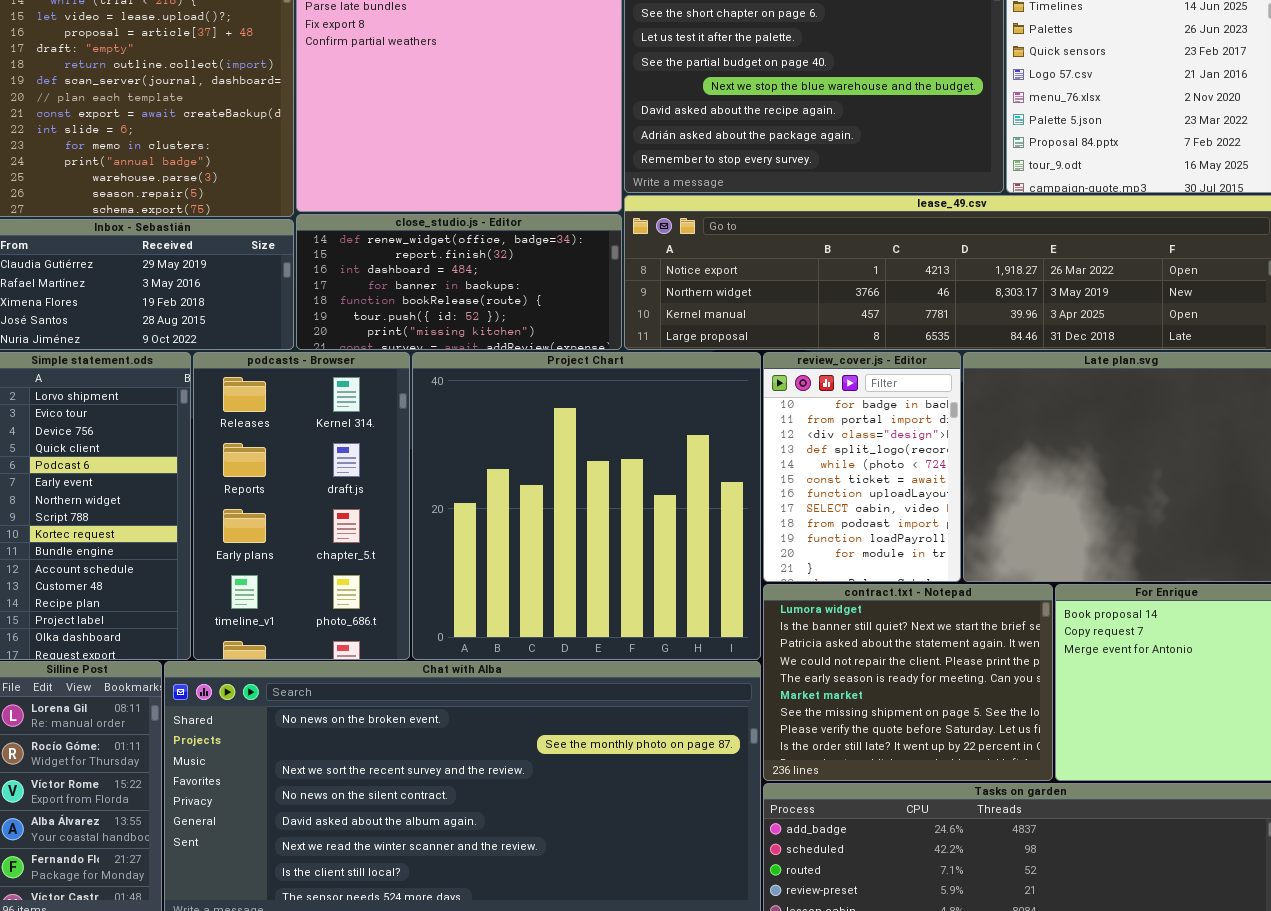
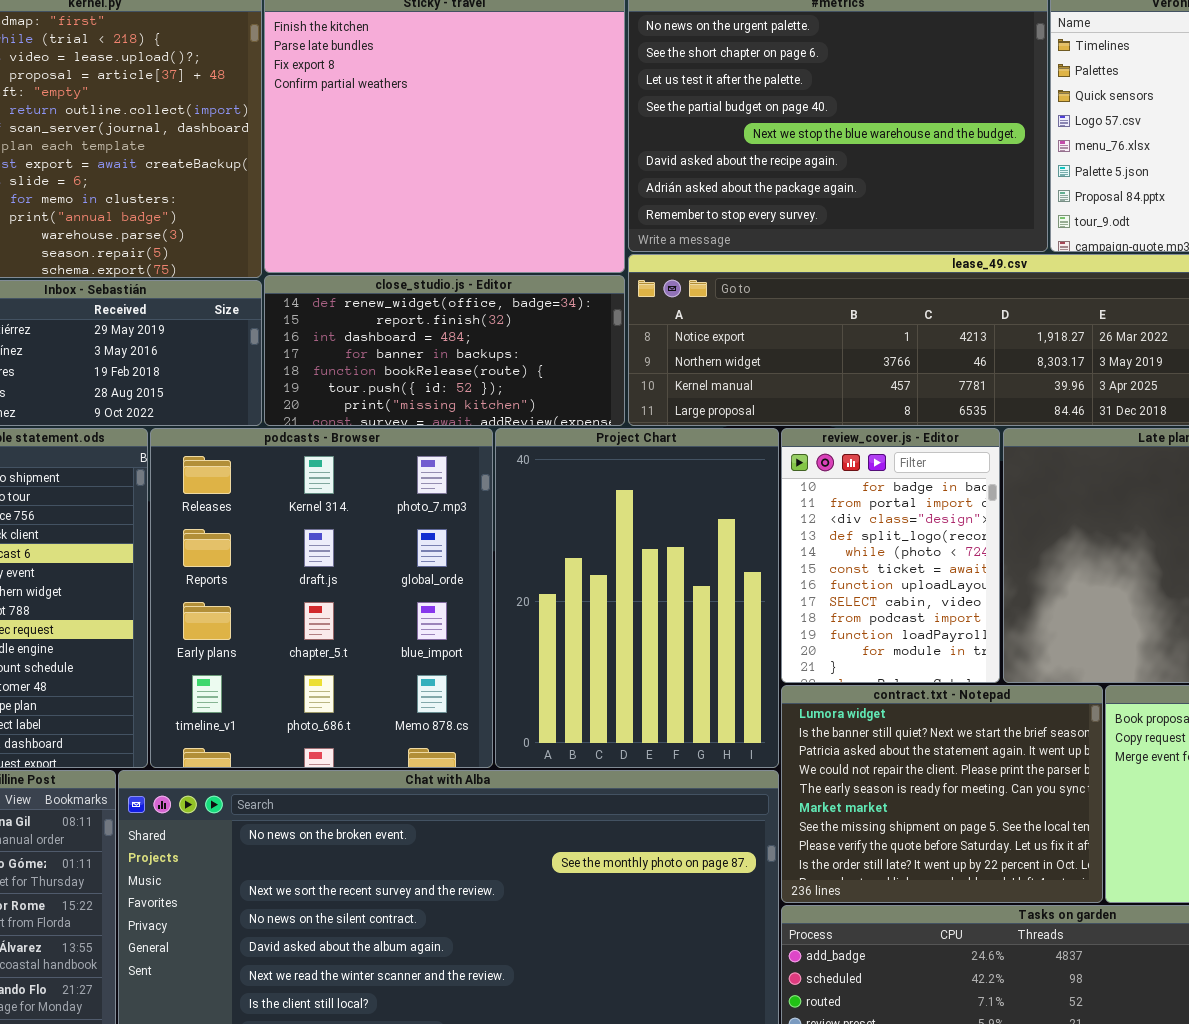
podcasts - Browser: [193,352,410,660] -> [150,428,493,768], resized
Project Chart: [412,352,761,660] -> [495,428,779,768], resized

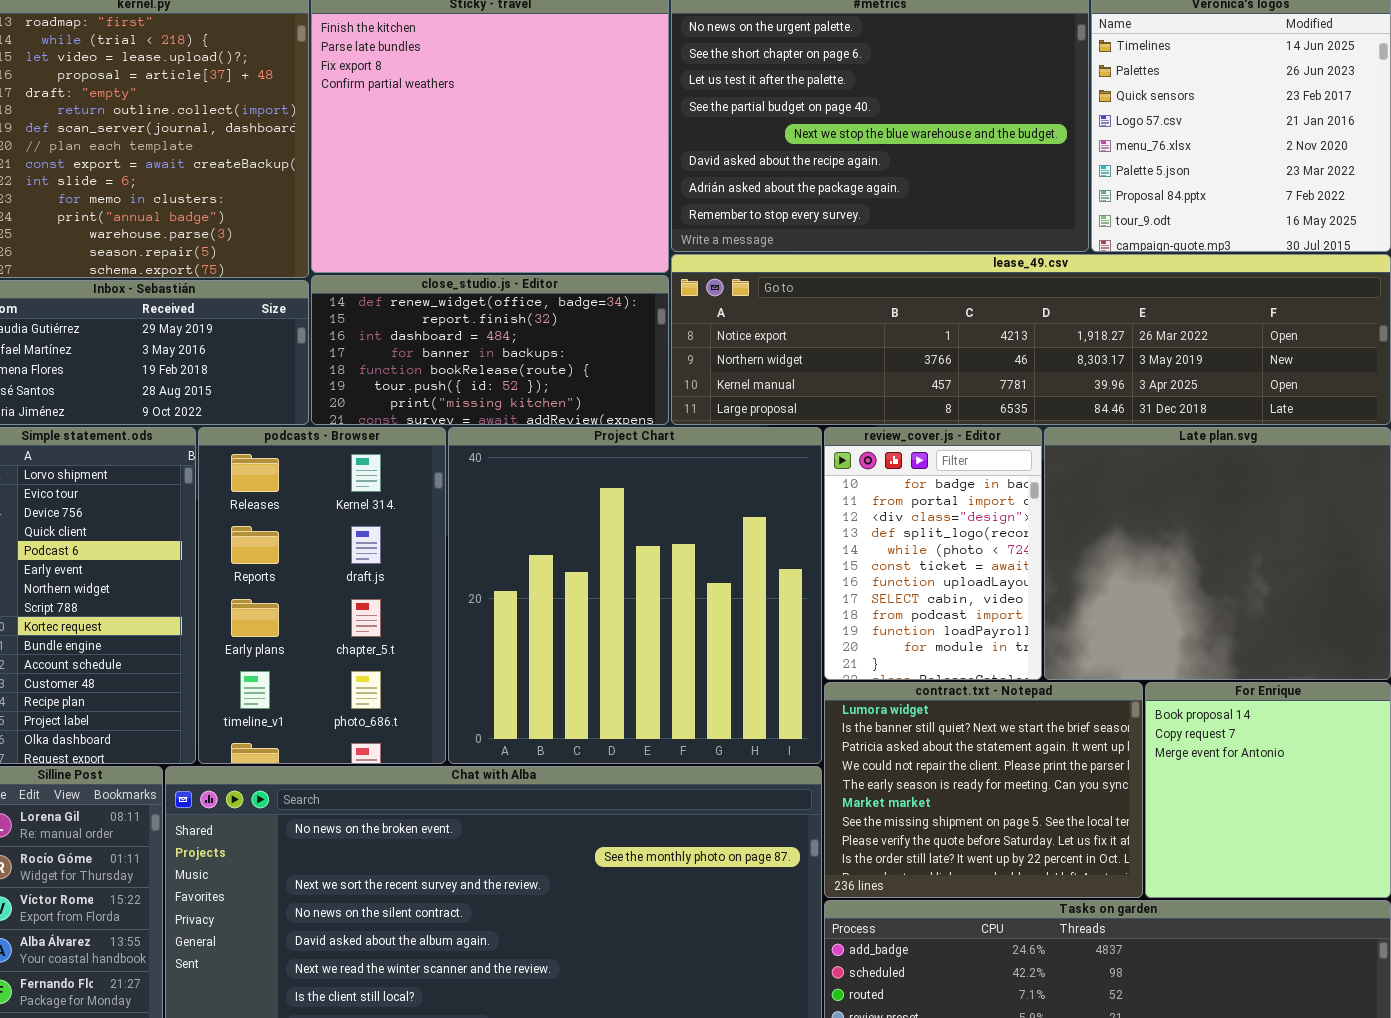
podcasts - Browser: [150,428,493,768] -> [198,427,446,764], resized
Project Chart: [495,428,779,768] -> [448,427,822,764], resized

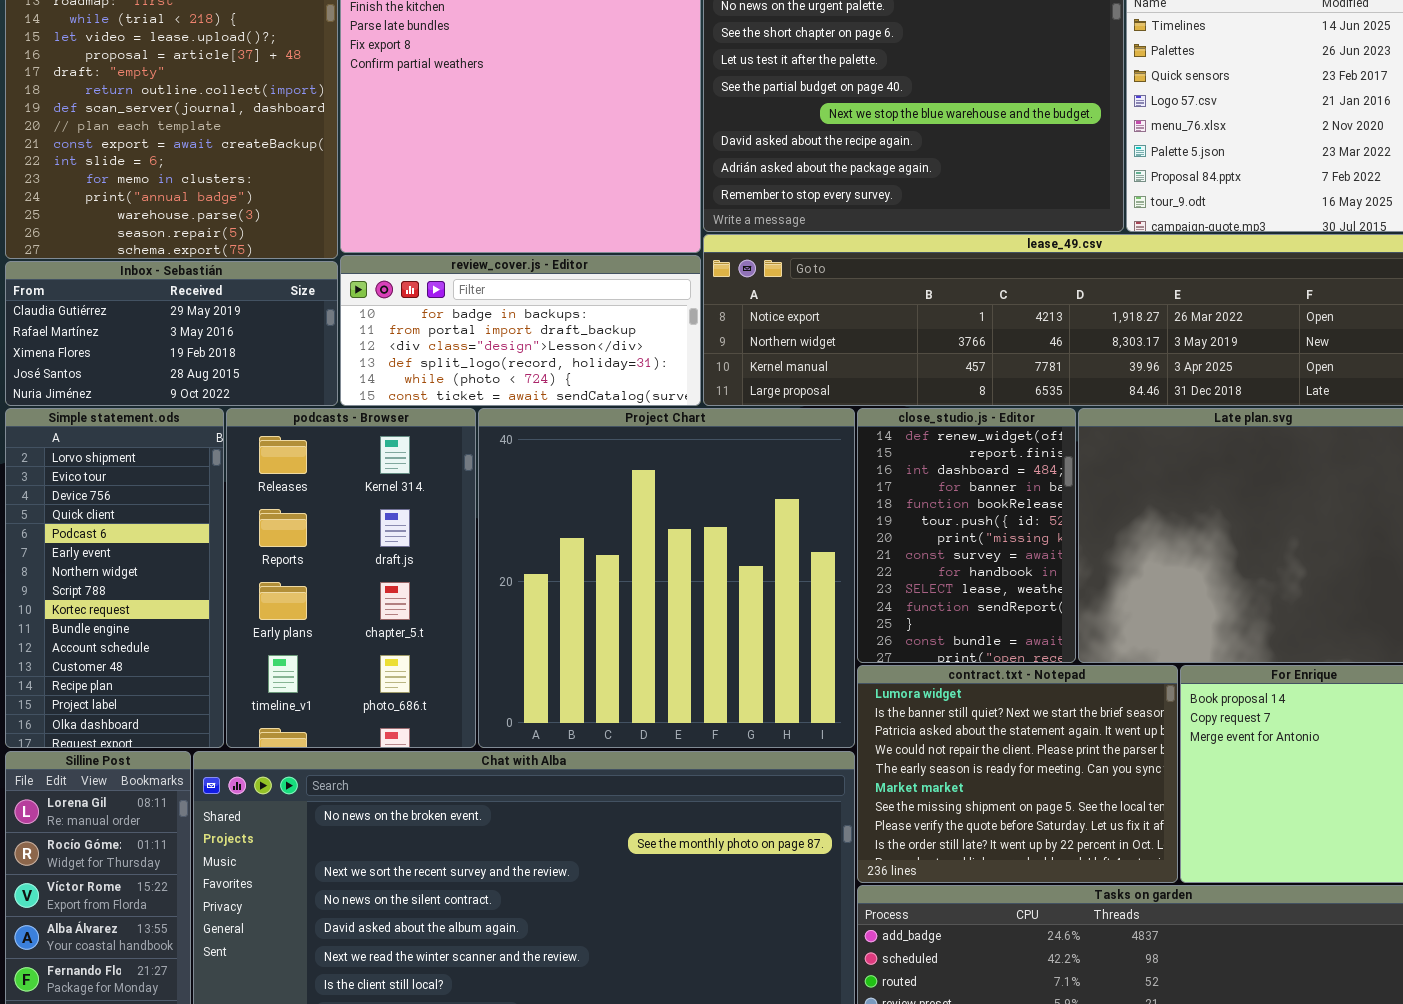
close_studio.js - Editor: [311,275,669,425] -> [857,408,1076,663], moved, resized
review_cover.js - Editor: [824,427,1042,680] -> [340,255,701,406], moved, resized

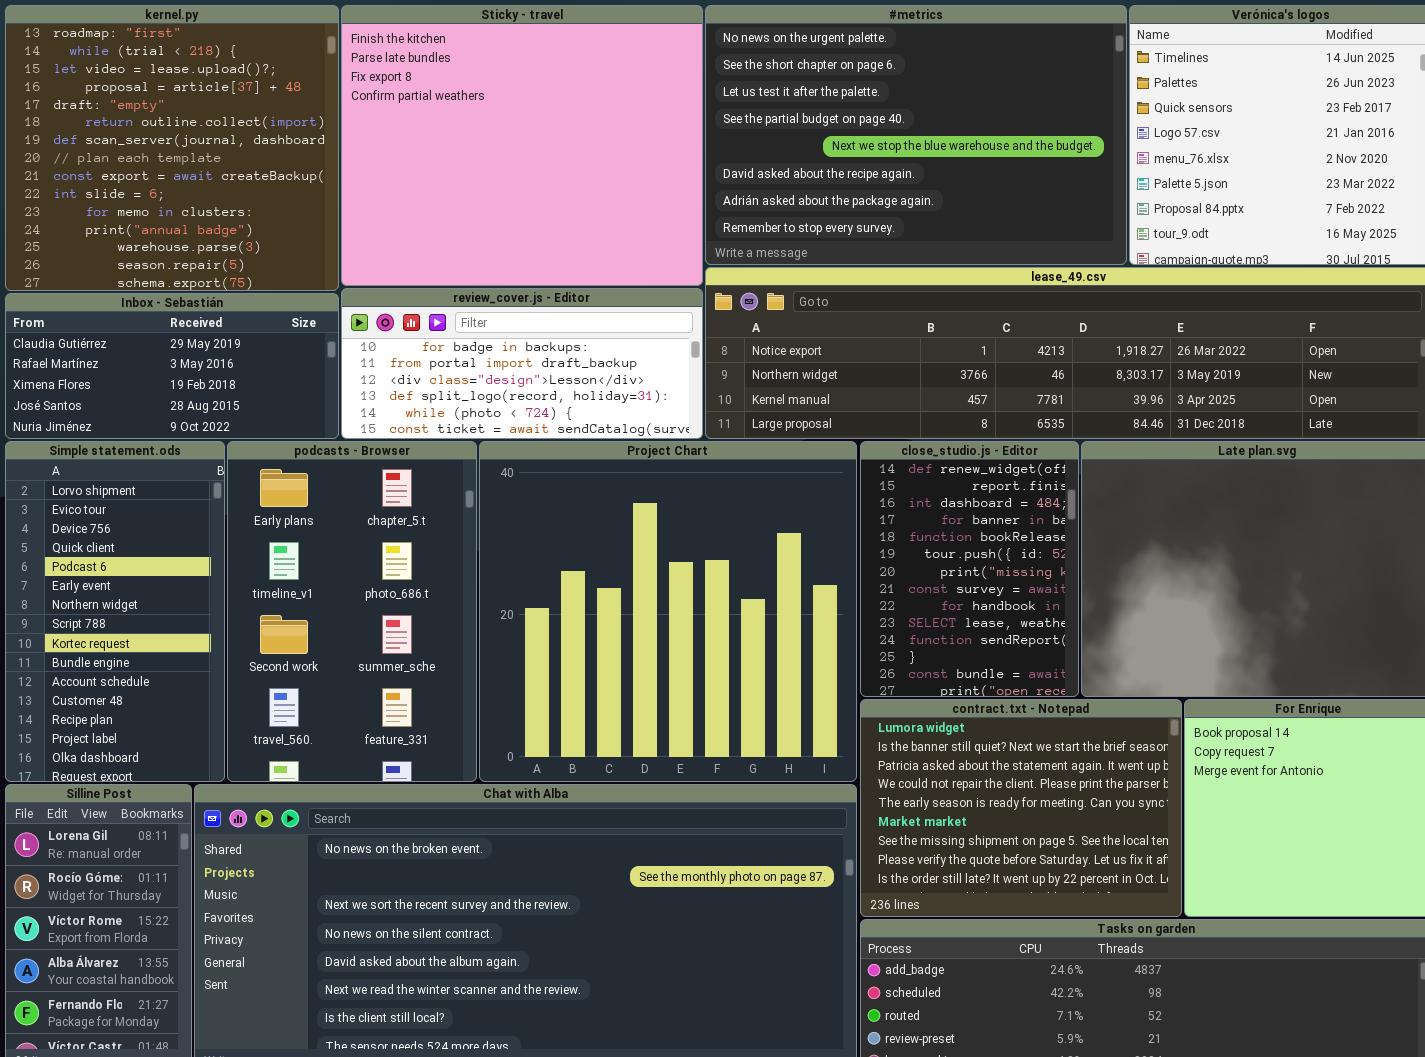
podcasts - Browser: [226,408,476,748] -> [227,441,477,782], scrolled down 2 rows

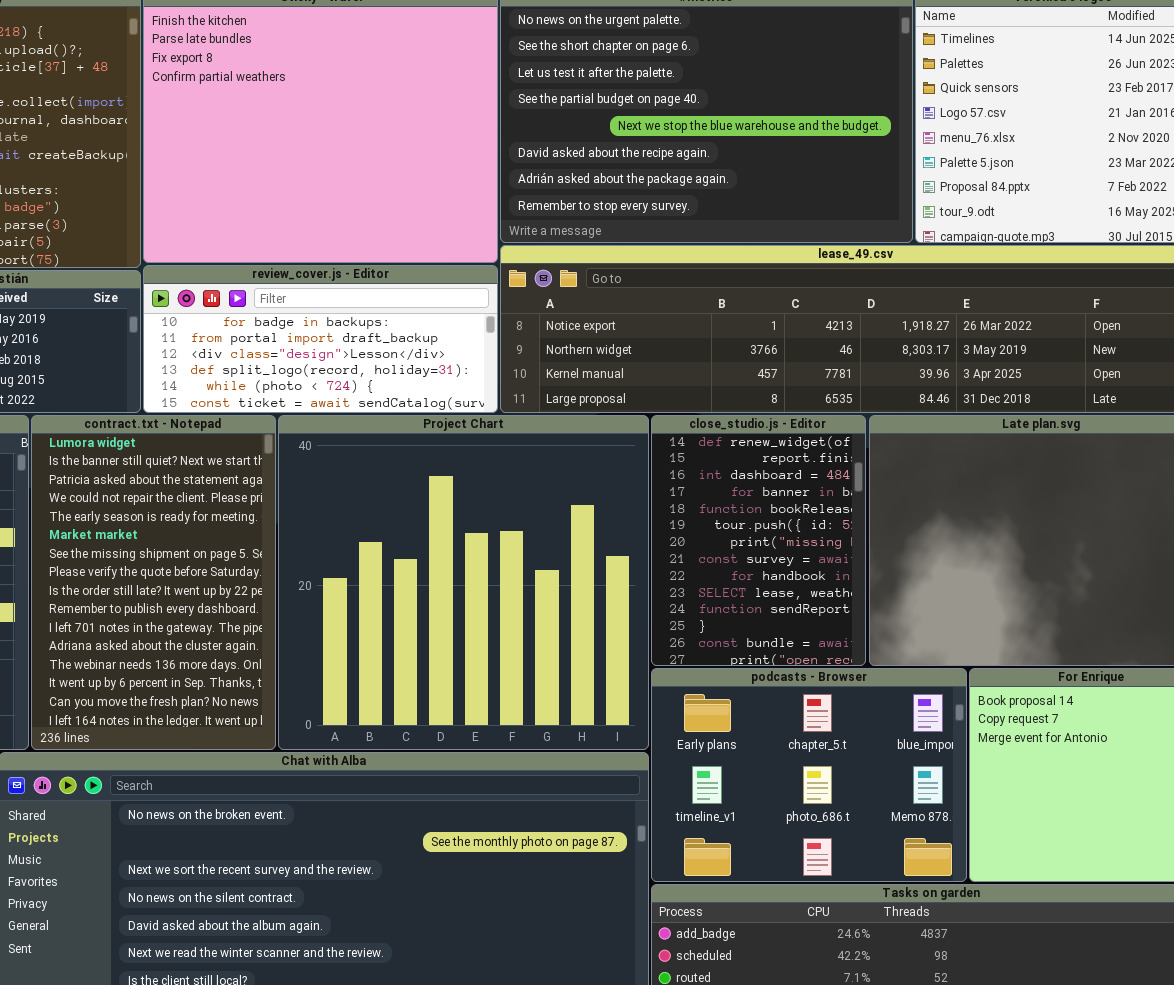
podcasts - Browser: [227,441,477,782] -> [651,668,967,882], moved, resized
contract.txt - Notepad: [860,699,1182,917] -> [31,415,276,750], moved, resized

